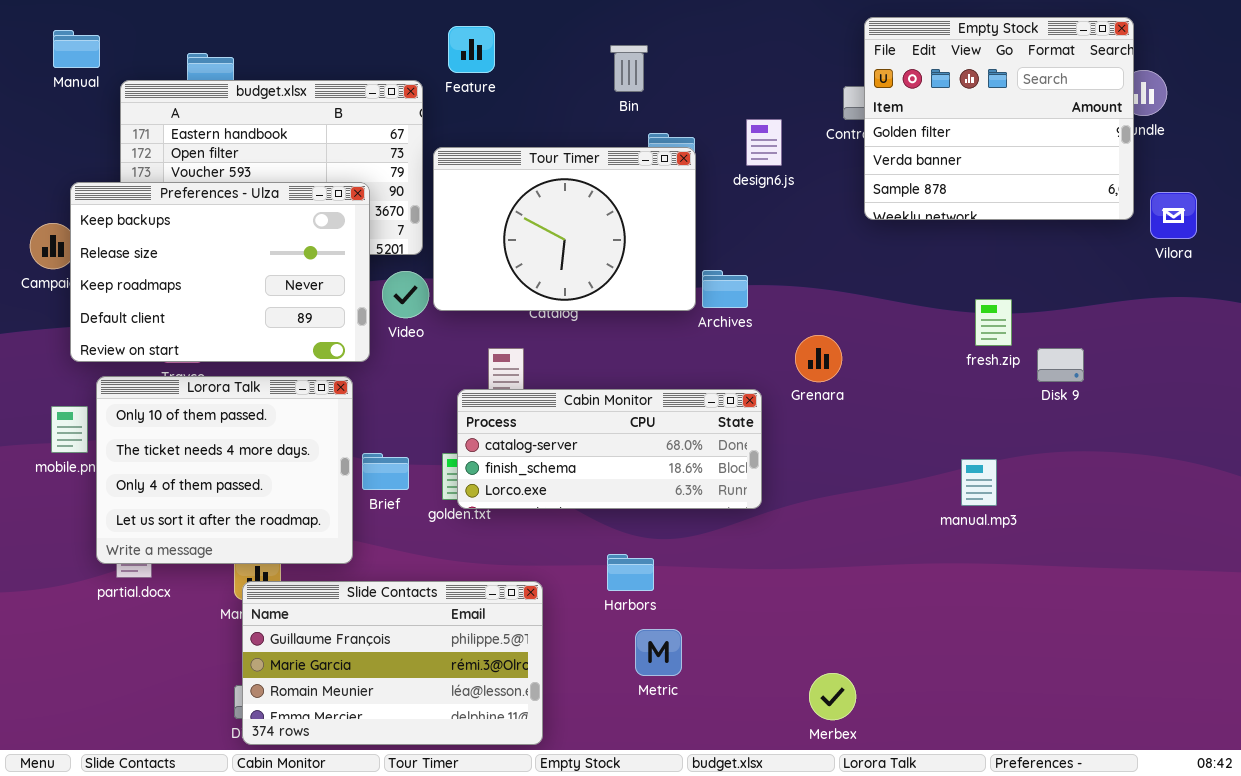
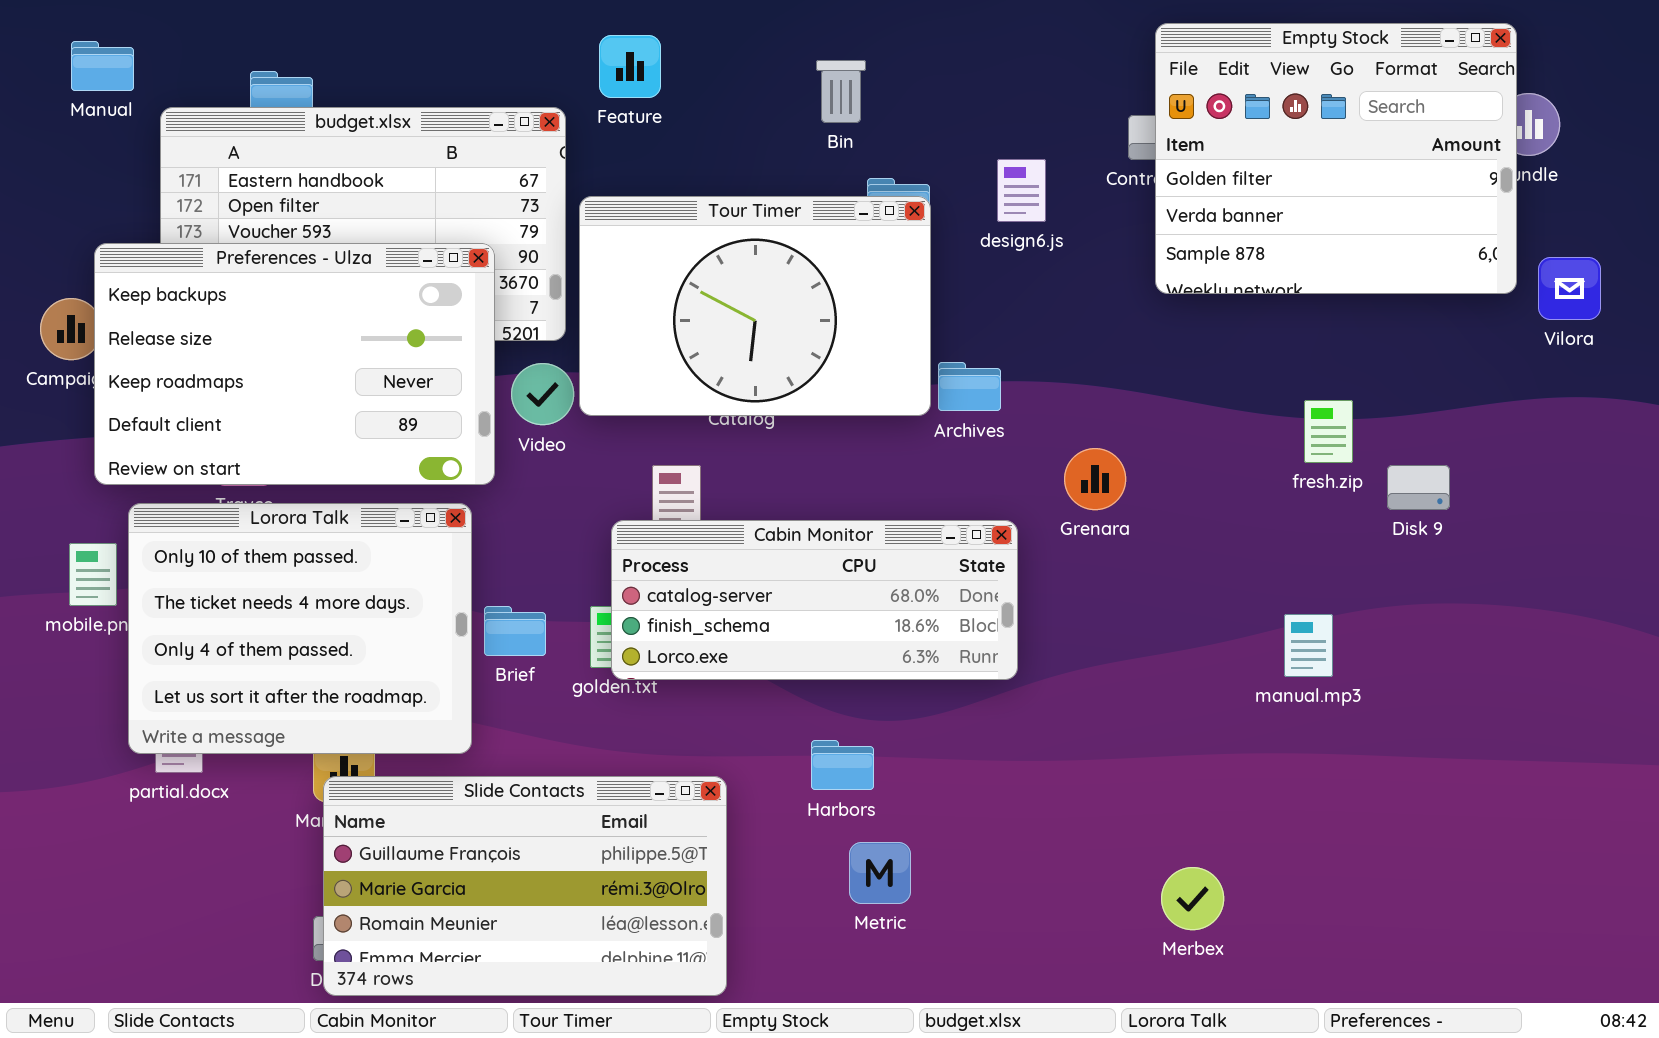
Merbex: [809,673,856,720] -> [1161,867,1224,930], moved

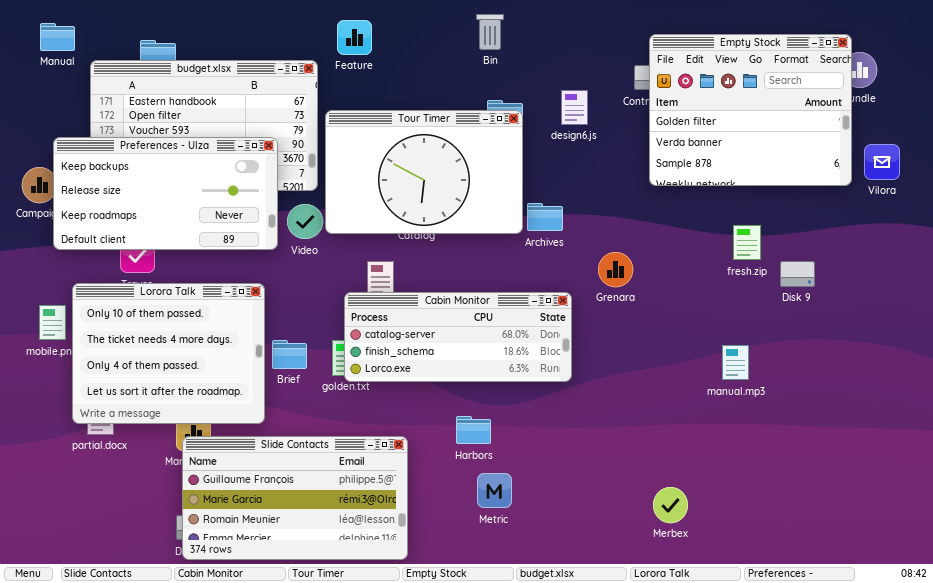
Empty Stock: [1155,23,1517,294] -> [649,34,852,186], moved
Bin: [816,60,866,123] -> [476,14,504,50], moved
Preferences - Ulza: [94,243,495,485] -> [53,137,278,250], resized

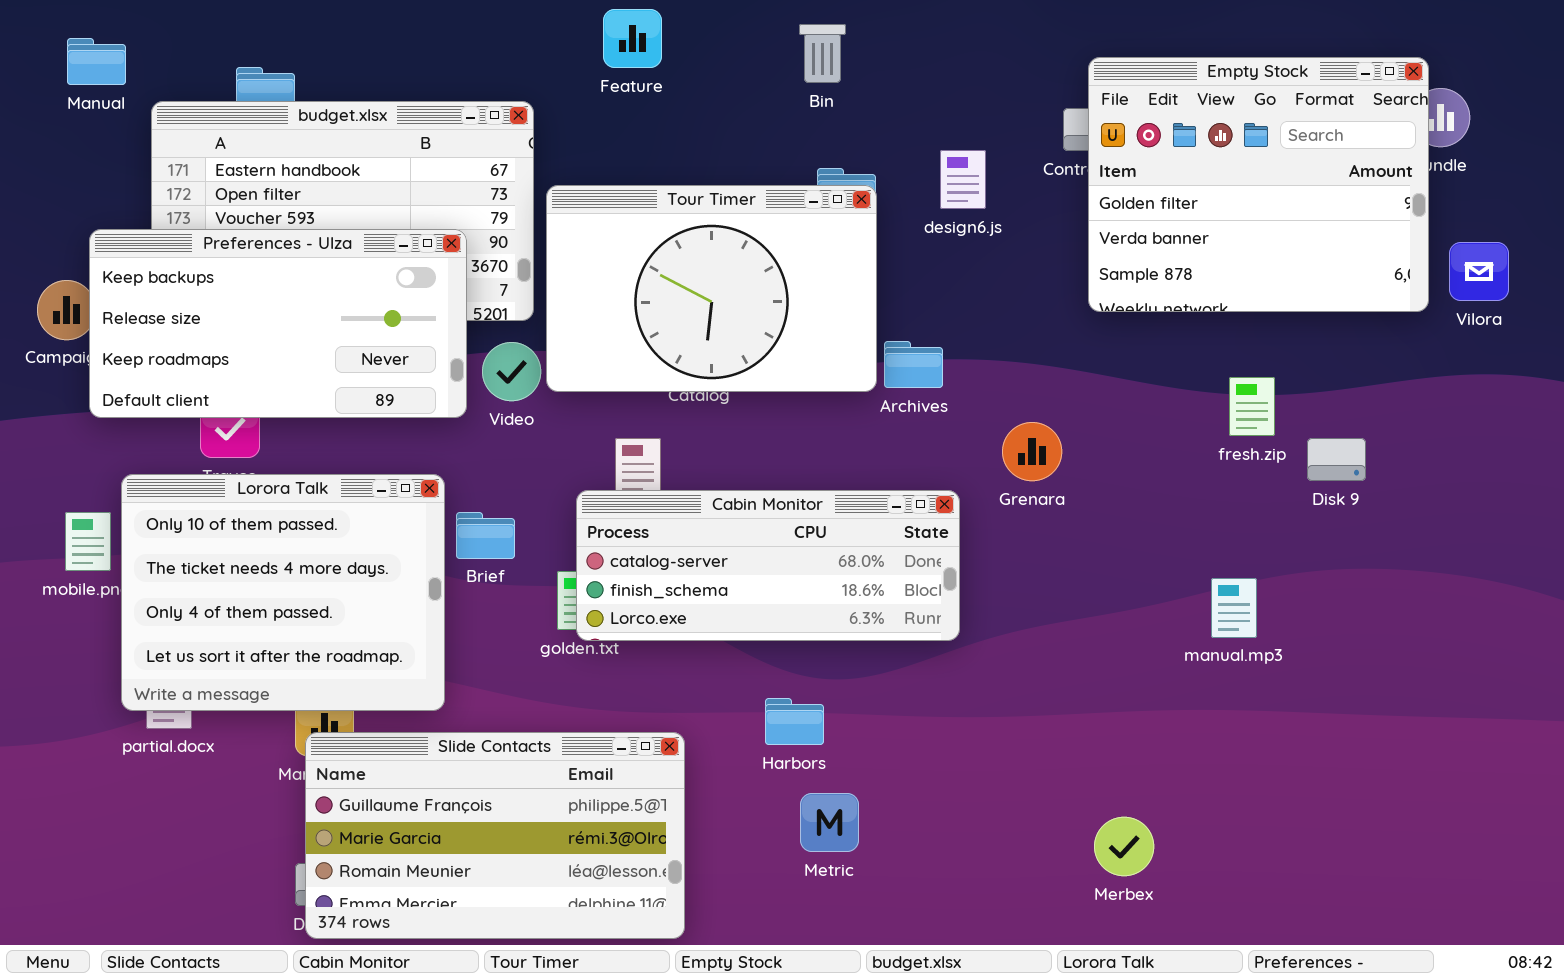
Feature: [337,20,372,55] -> [603,9,662,68], moved
Brief: [272,340,307,369] -> [456,512,515,559], moved

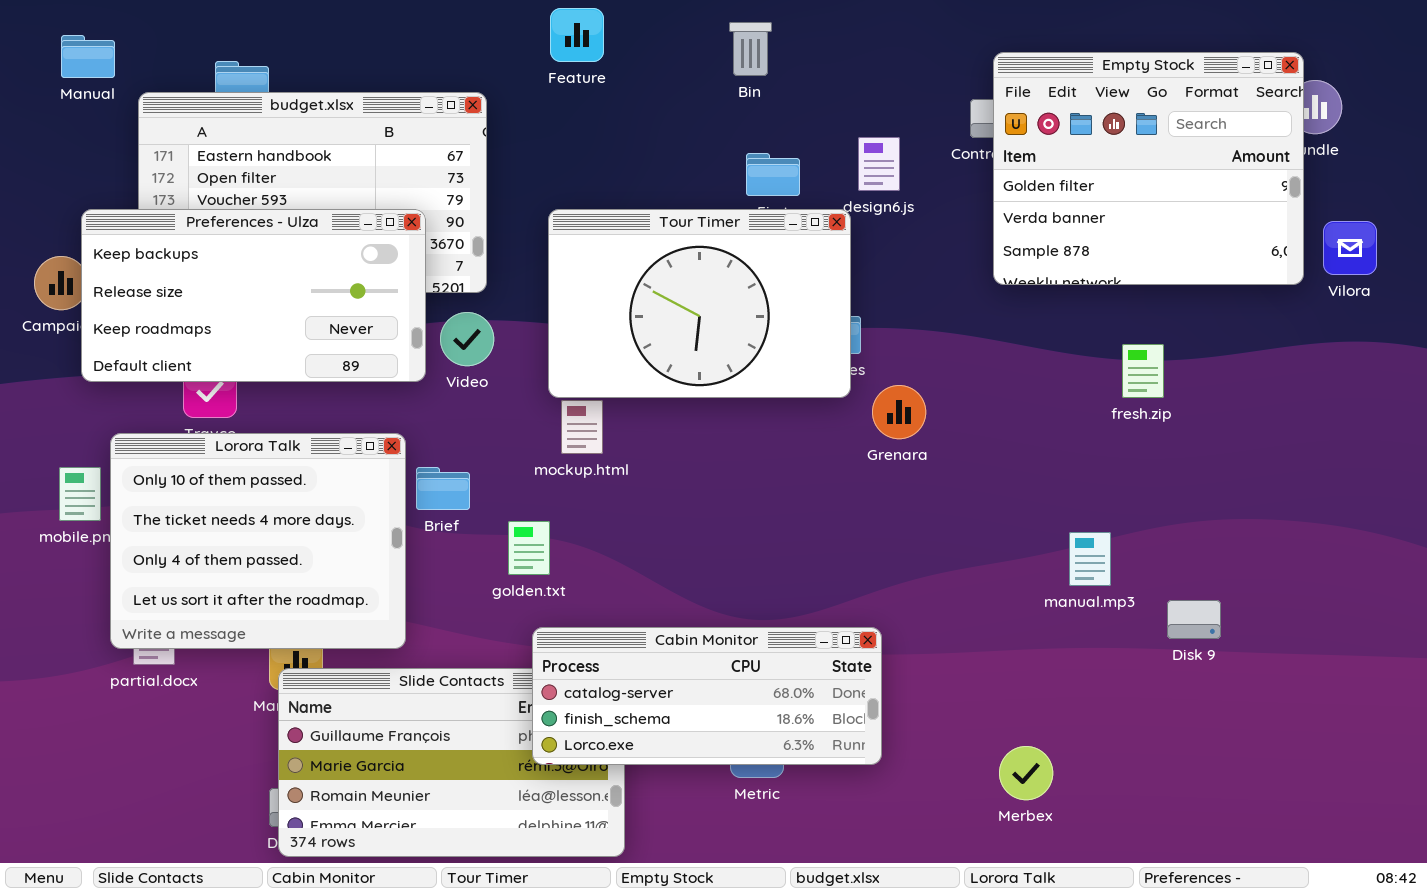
Tour Timer: [546,185,877,392] -> [548,209,851,398], moved
Grenara: [1002,422,1062,481] -> [872,385,926,439], moved
Disk 9: [1307,438,1366,481] -> [1167,600,1221,639], moved
Cabin Monitor: [576,490,960,641] -> [532,627,882,765], moved
manual.mp3: [1211,578,1257,638] -> [1069,532,1111,586], moved

